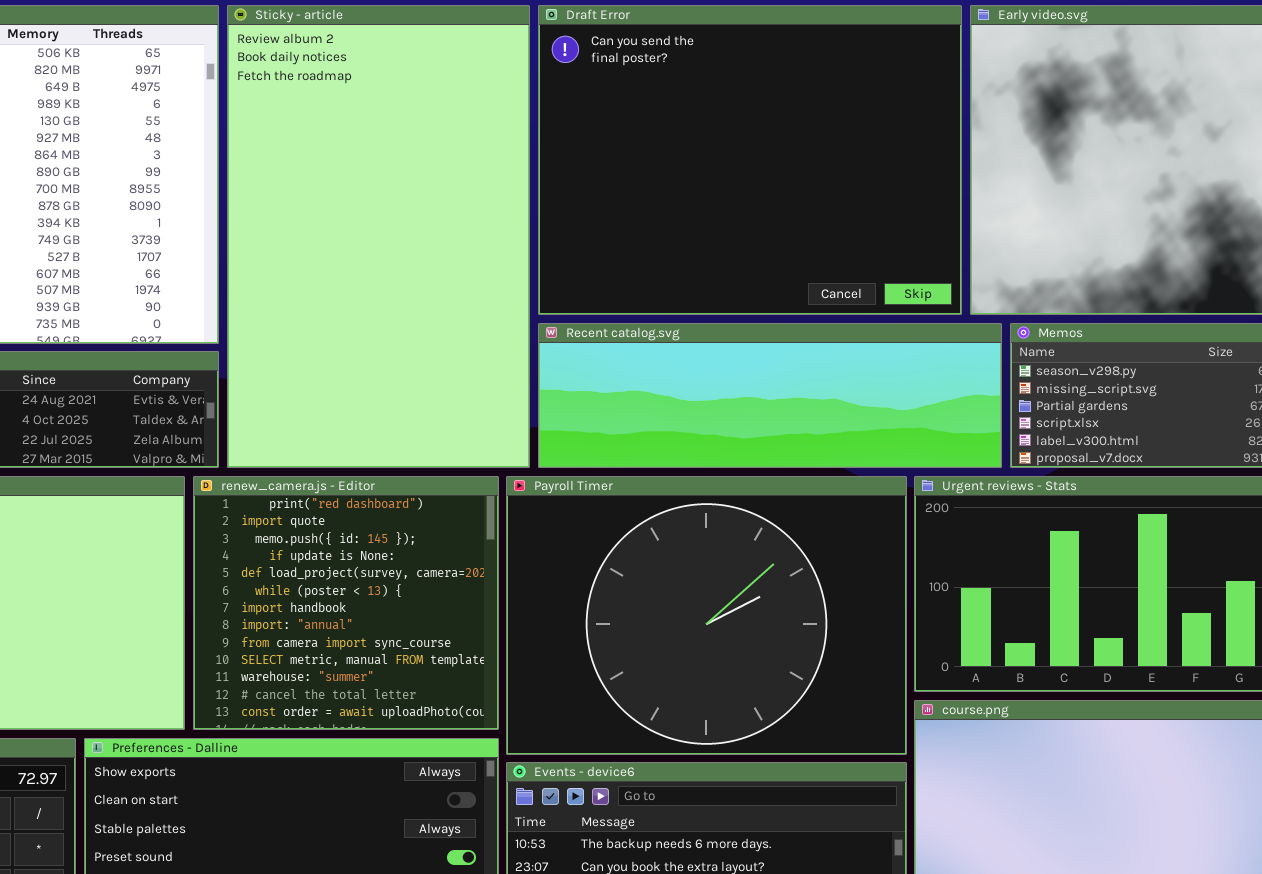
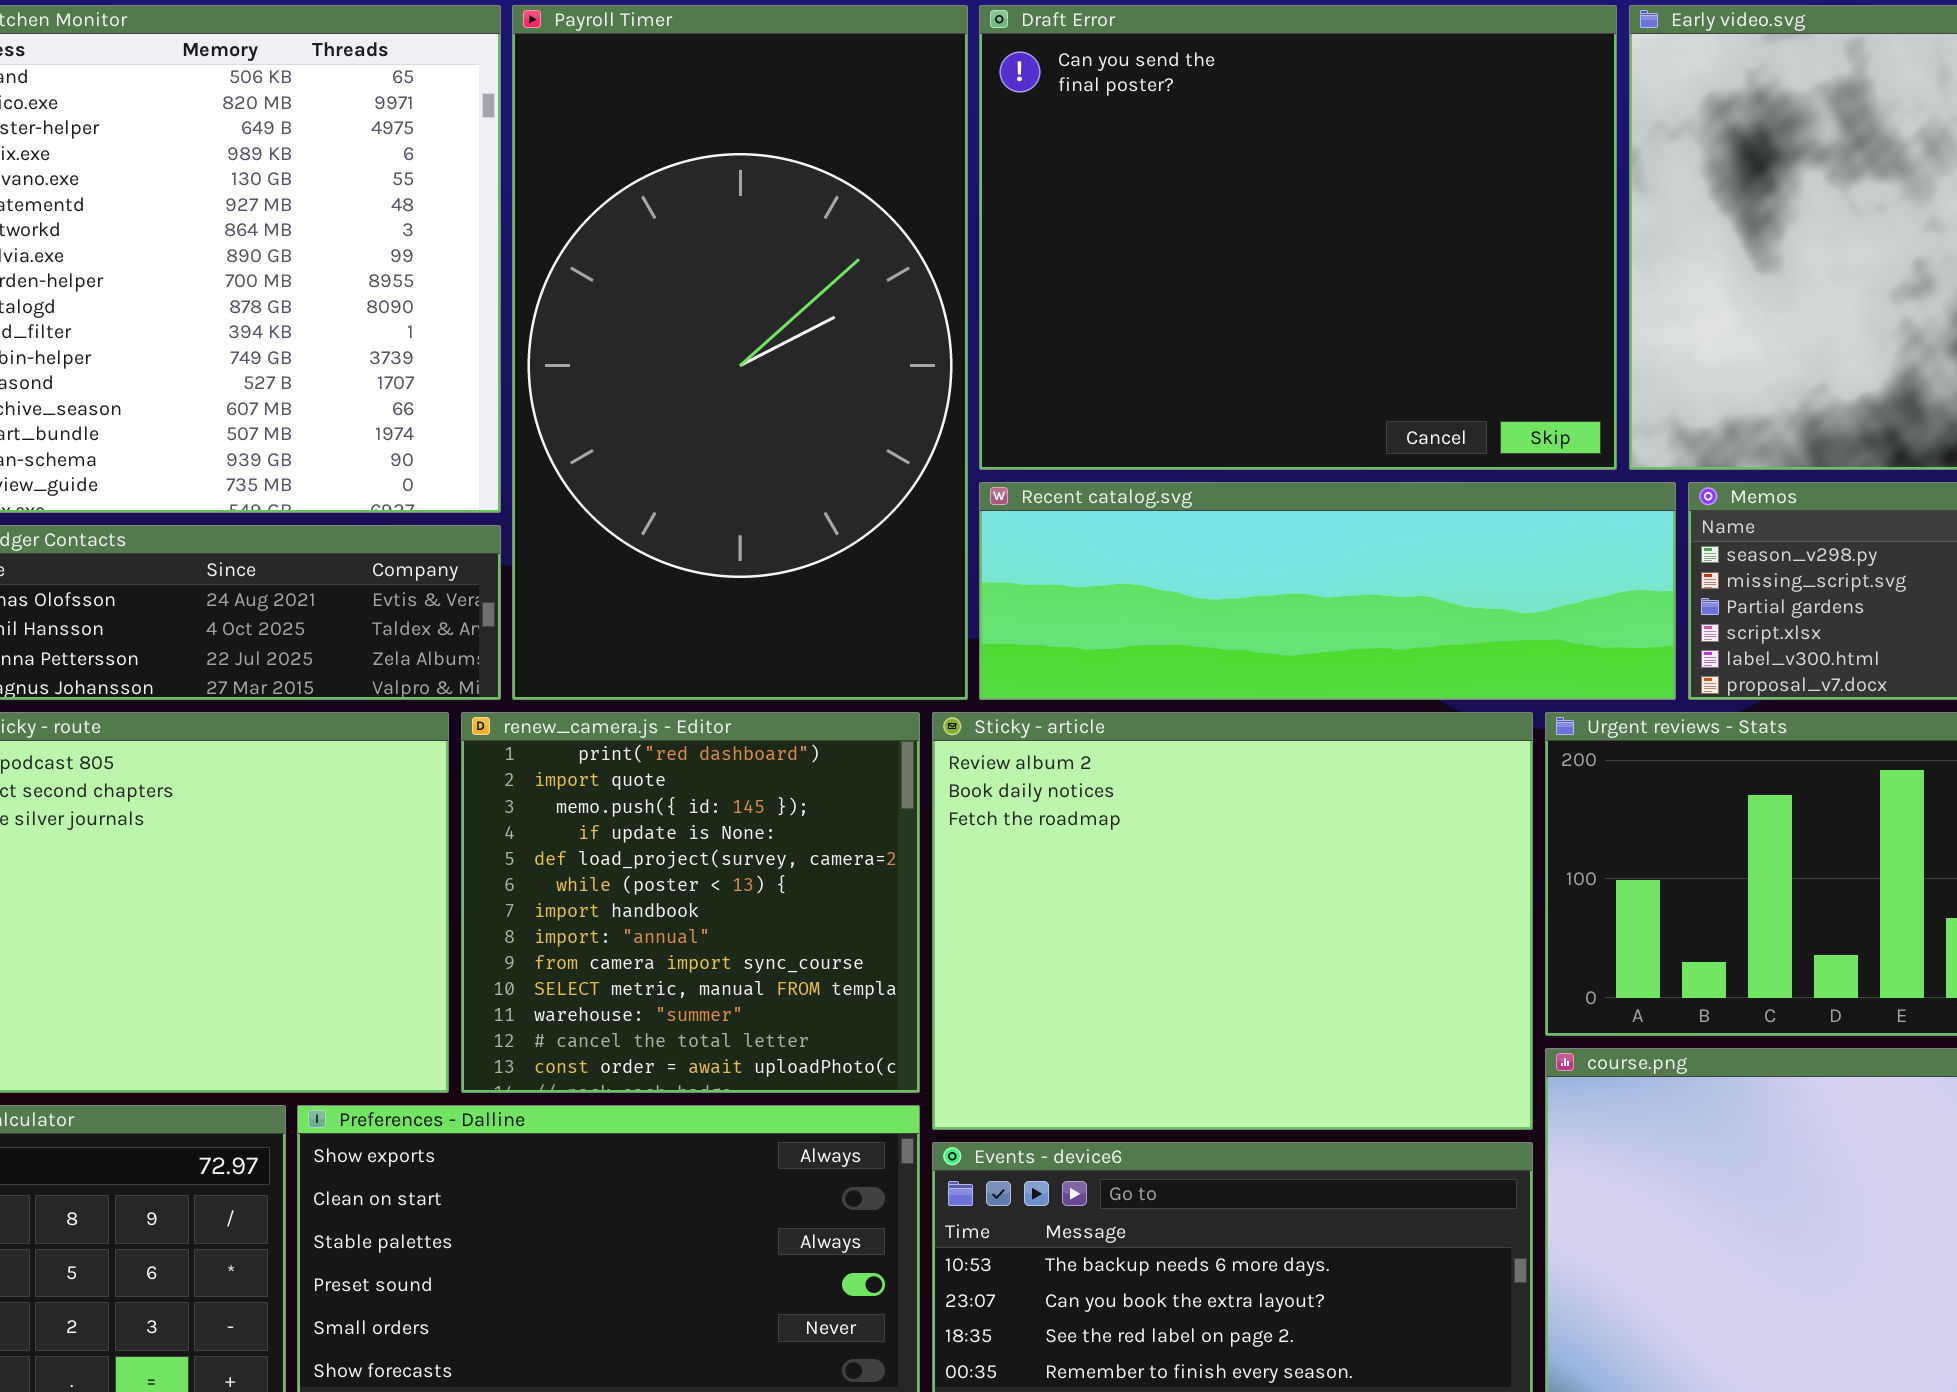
Sticky - article: [227,5,530,468] -> [932,712,1533,1130], moved, resized
Payroll Timer: [506,476,907,755] -> [512,5,968,700], moved, resized

